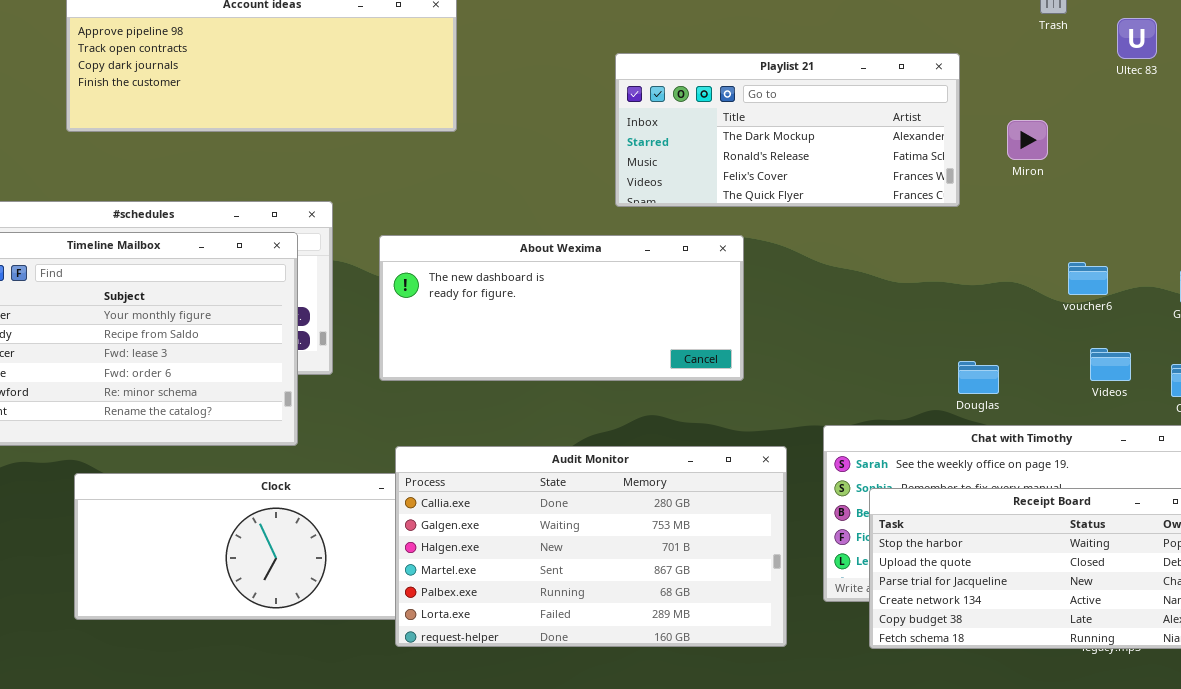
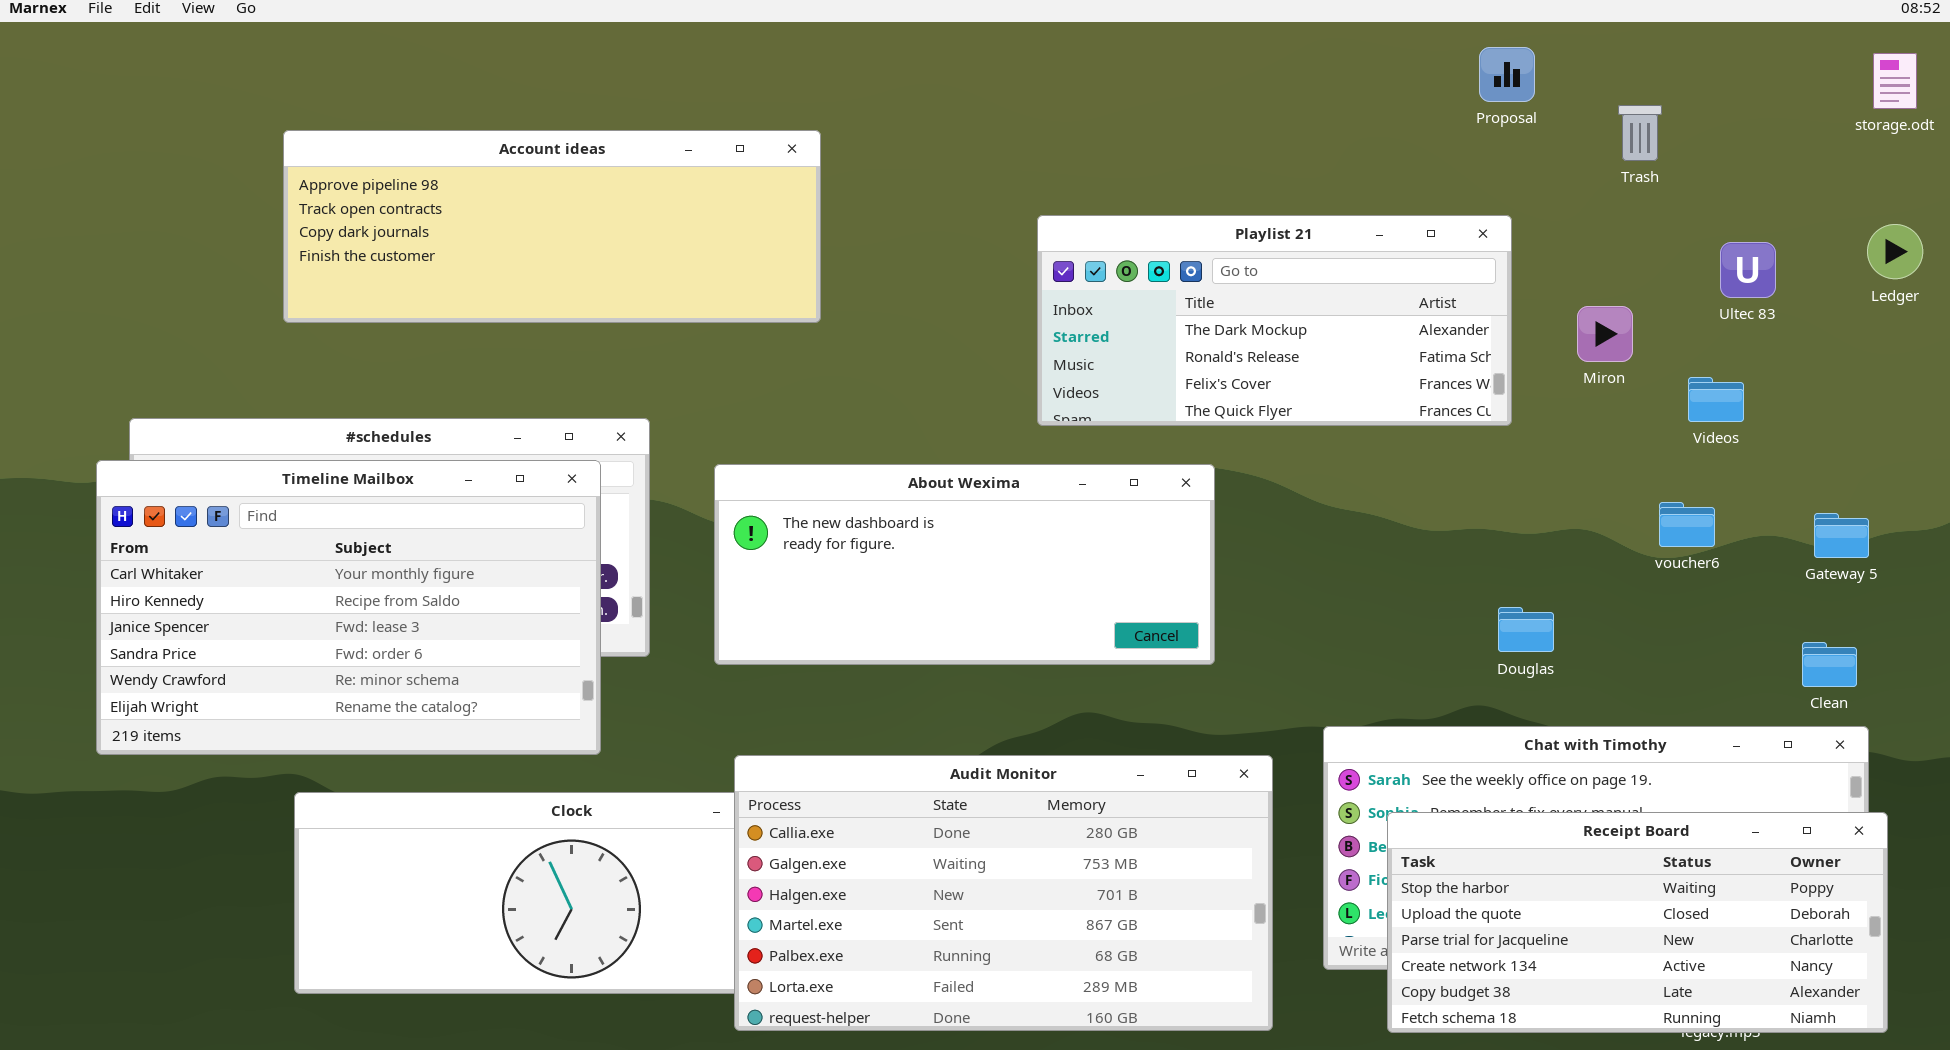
Ultec 83: [1117,18,1157,59] -> [1720,242,1776,298], moved
Videos: [1090,348,1131,381] -> [1688,377,1744,422], moved
Douglas: [958,361,999,394] -> [1498,607,1554,652], moved

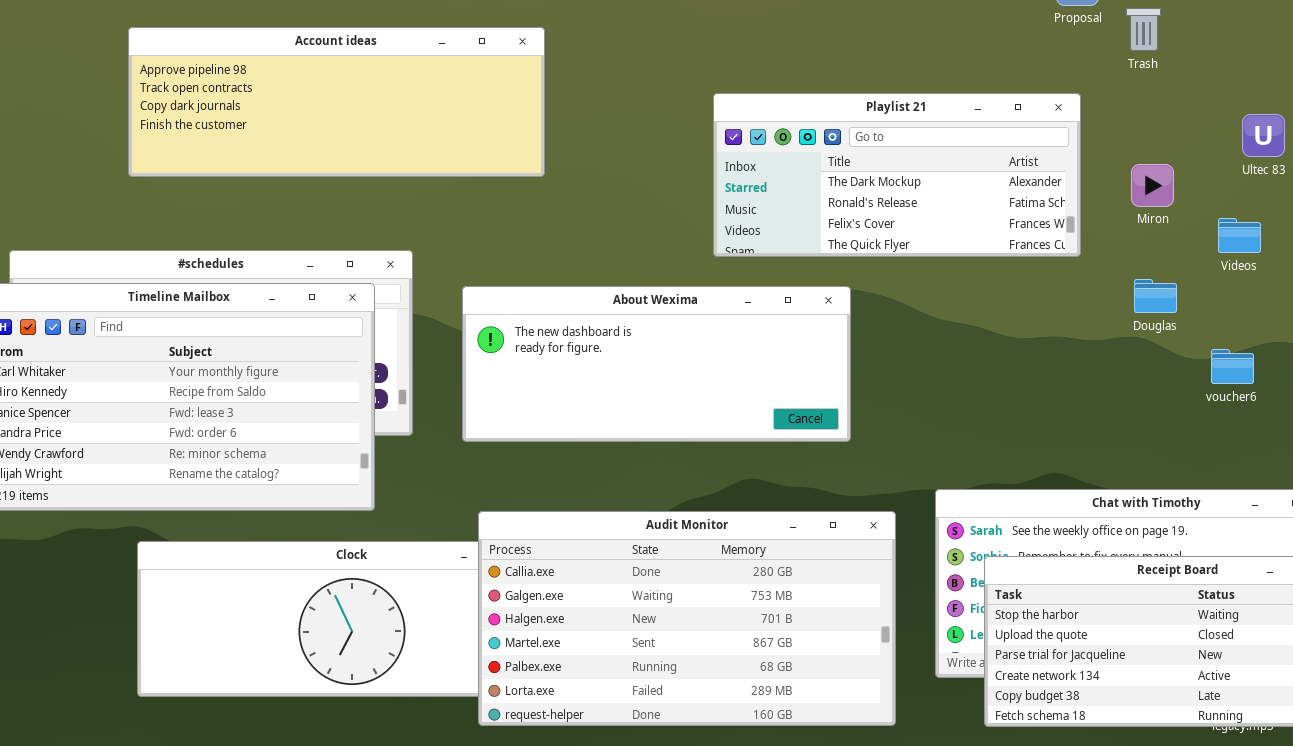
Trash: [1618,105,1662,161] -> [1126,8,1161,51], moved
voucher6: [1659,502,1715,547] -> [1211,349,1254,384], moved
Douglas: [1498,607,1554,652] -> [1134,279,1177,313], moved

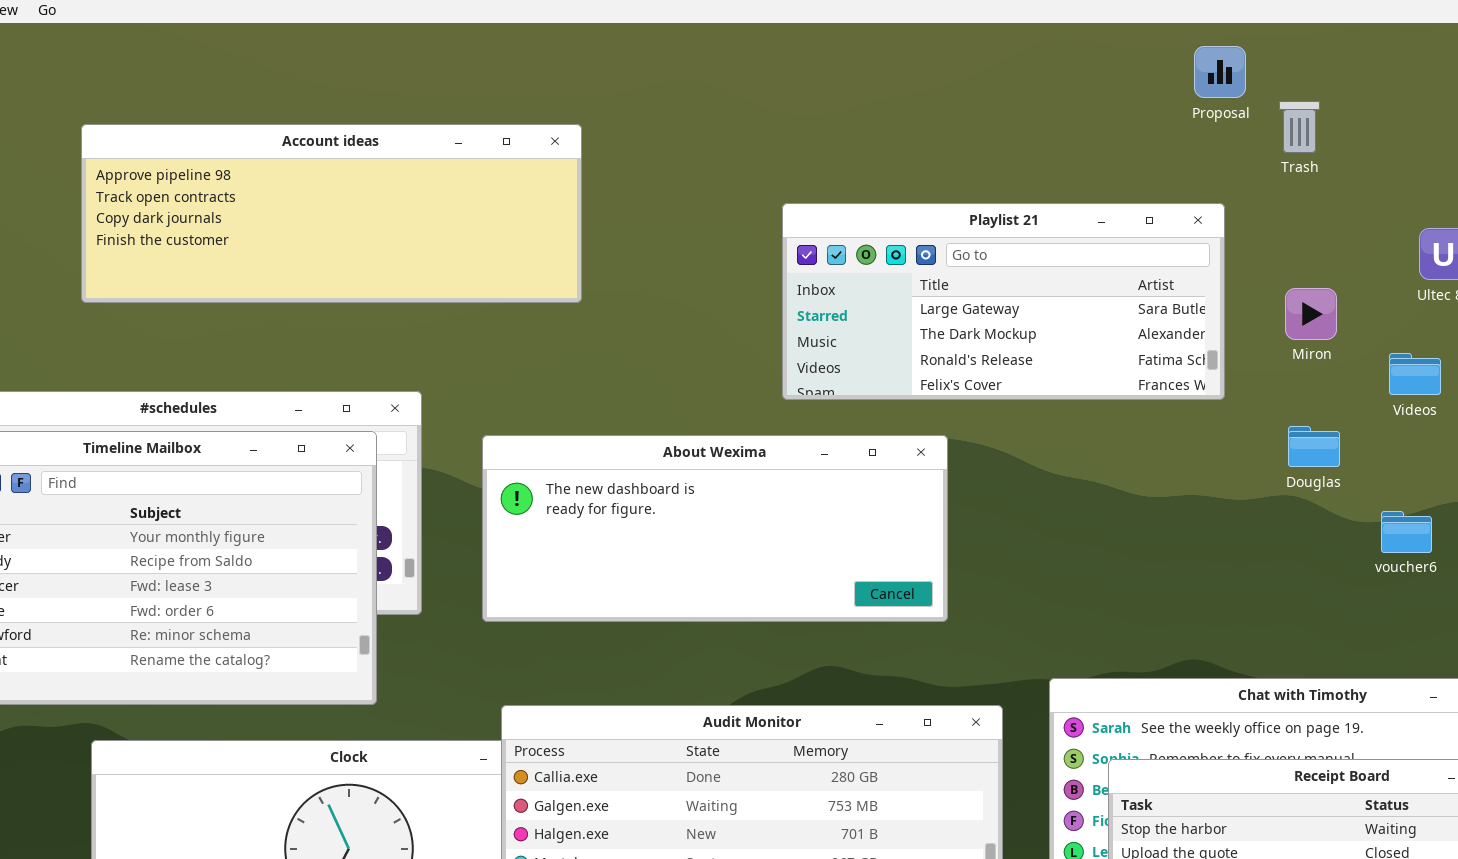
Playlist 21: [713,93,1081,257] -> [782,203,1225,400], scrolled up 1 row

